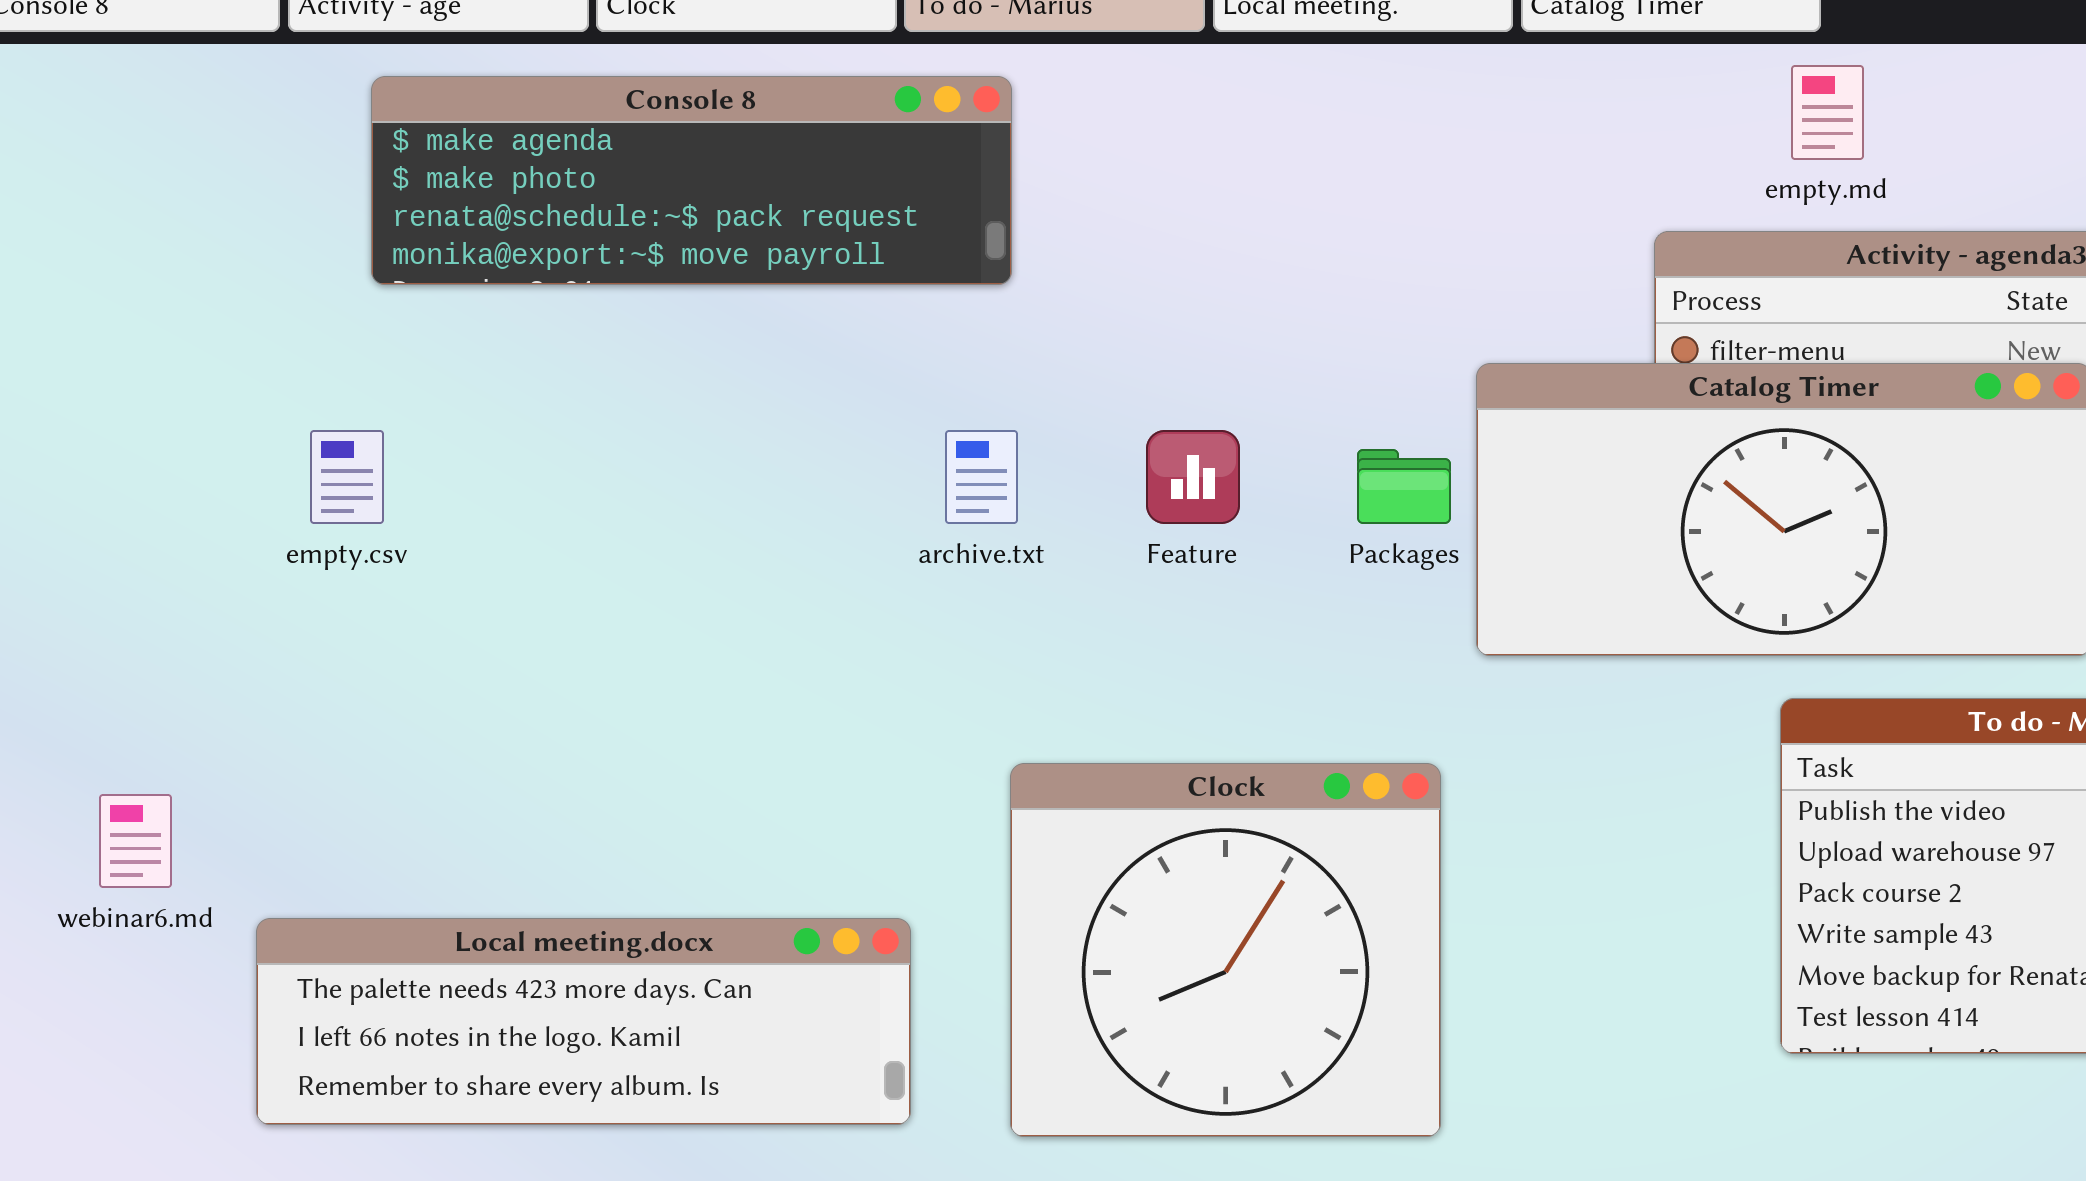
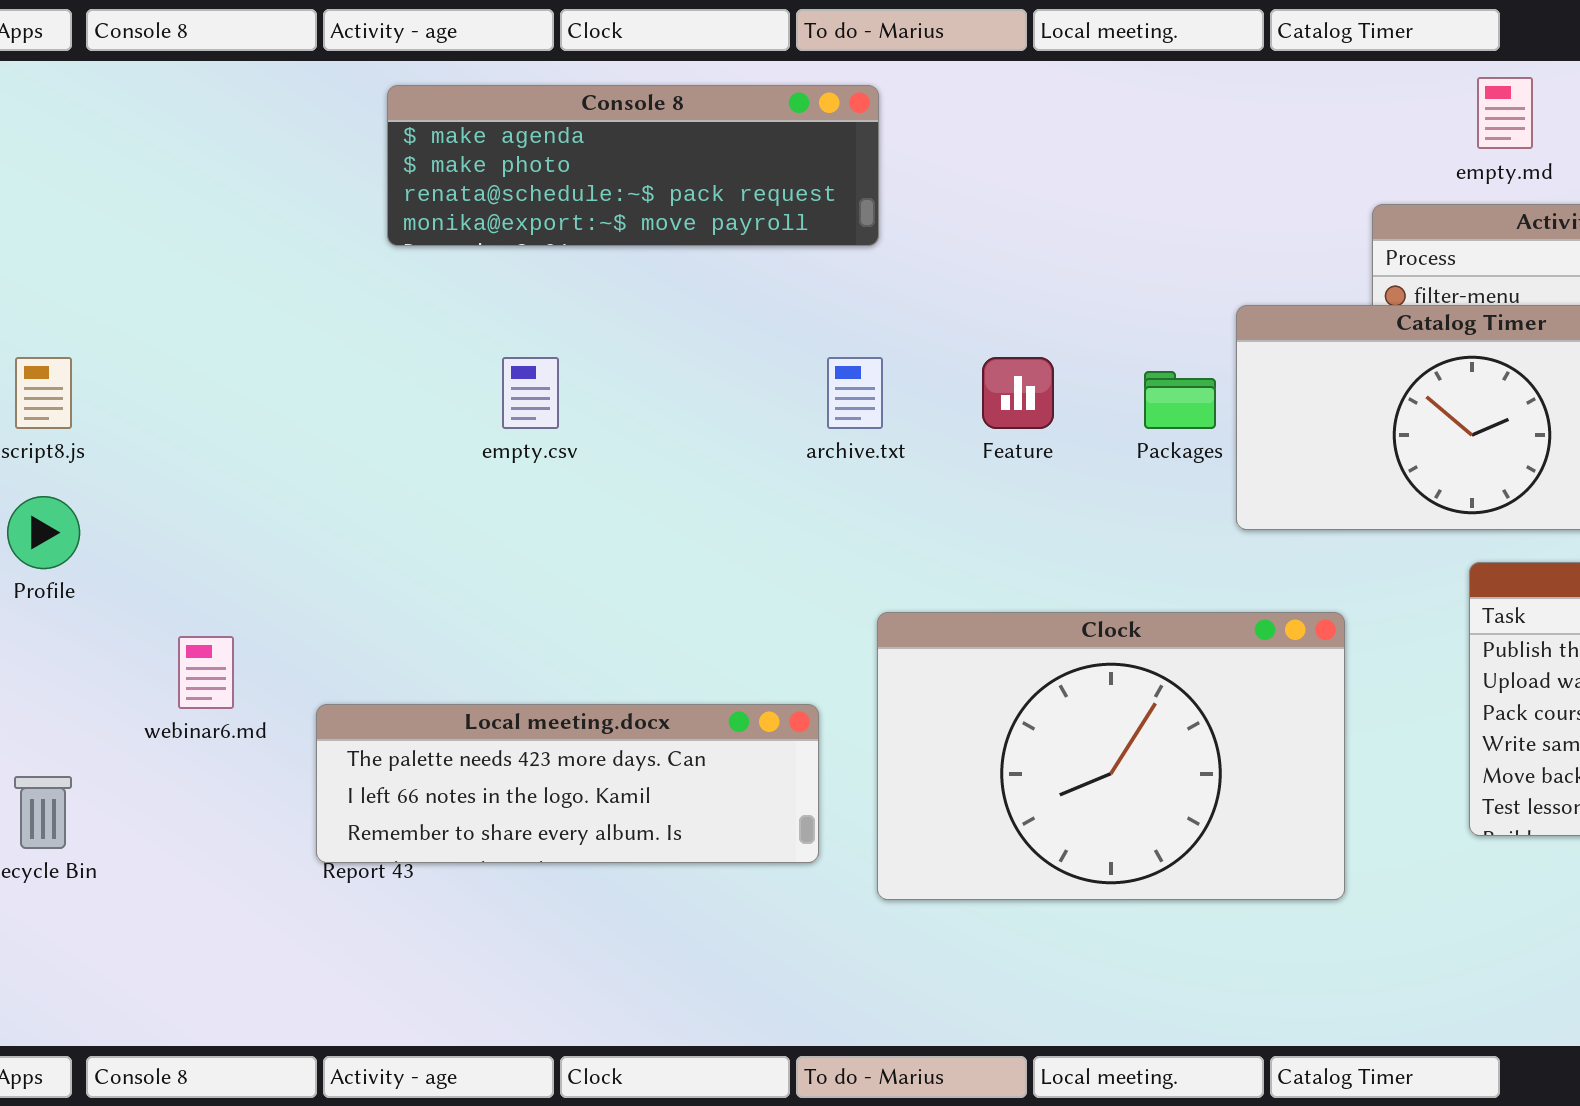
empty.csv: [310,430,384,524] -> [502,357,559,429], moved
Clock: [1010,763,1441,1137] -> [877,612,1345,900], resized
Local meeting.docx: [256,918,911,1125] -> [316,704,819,863], moved

